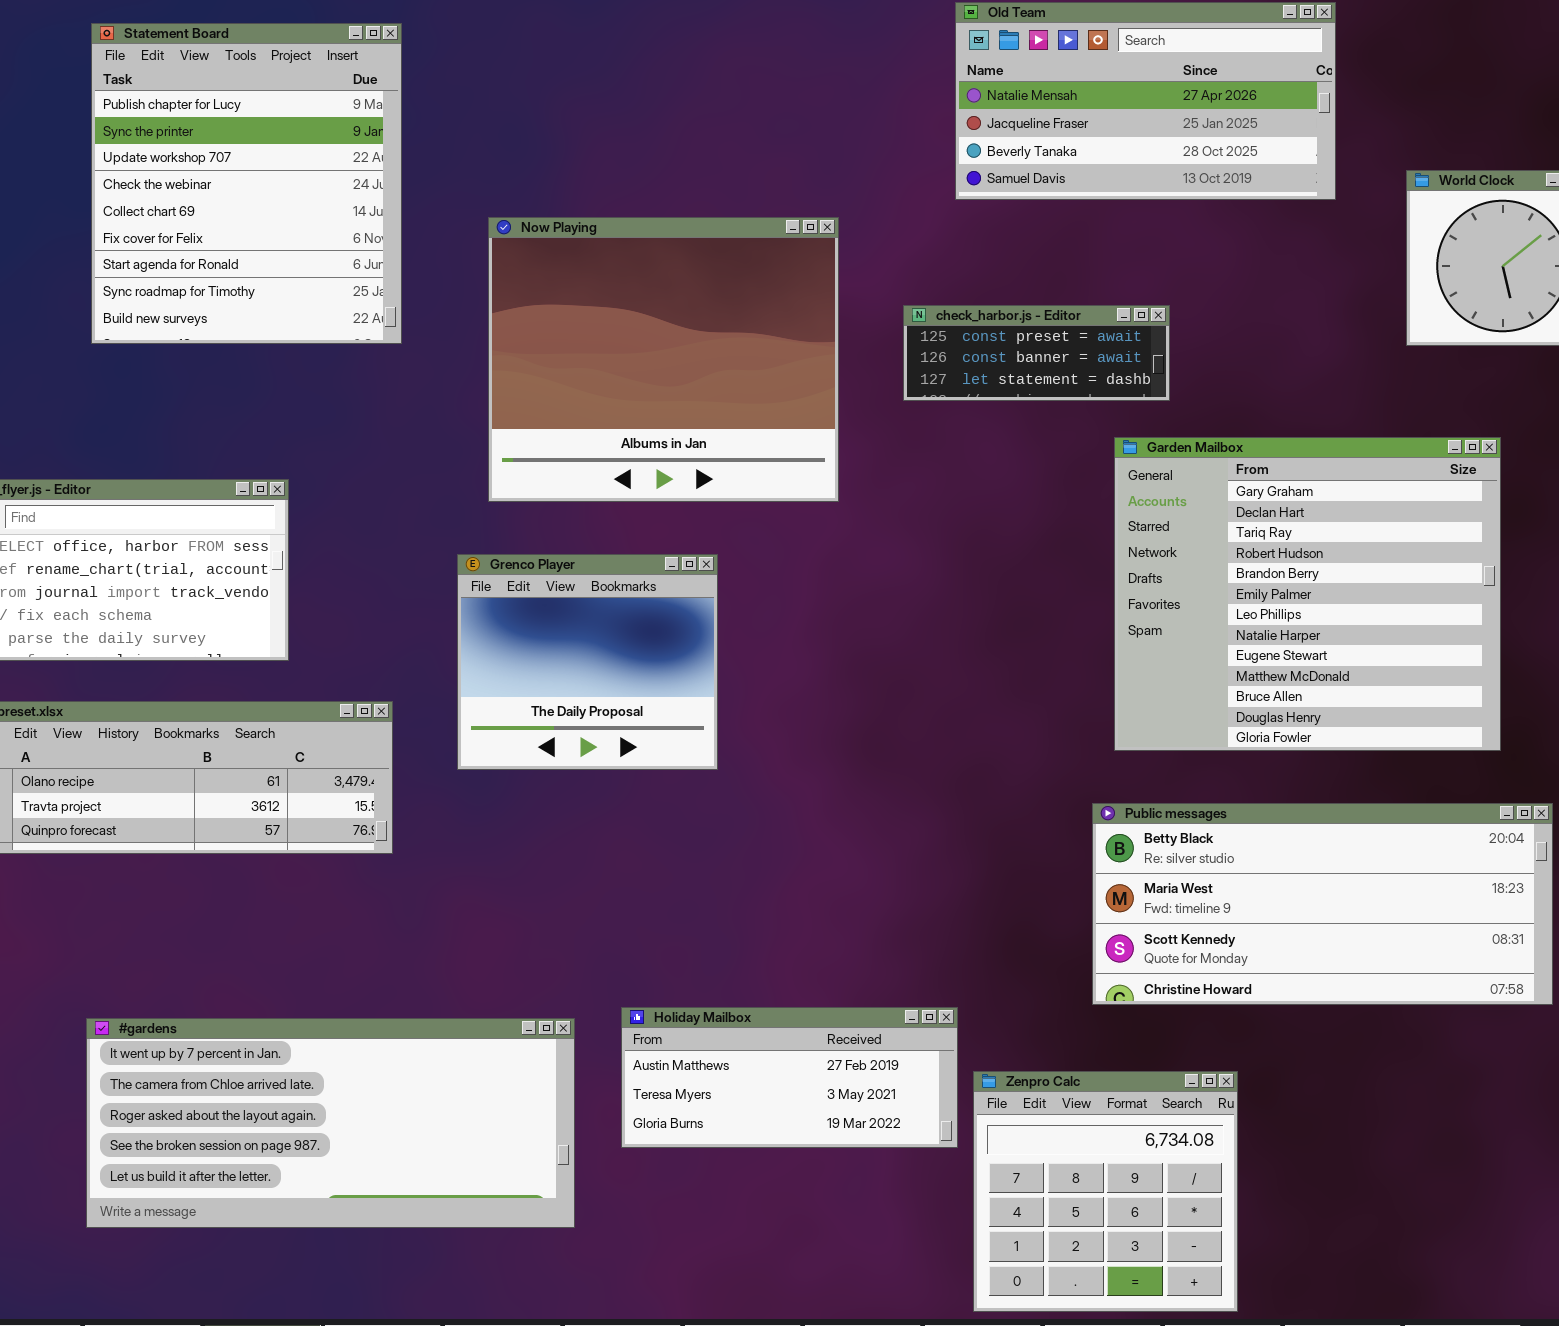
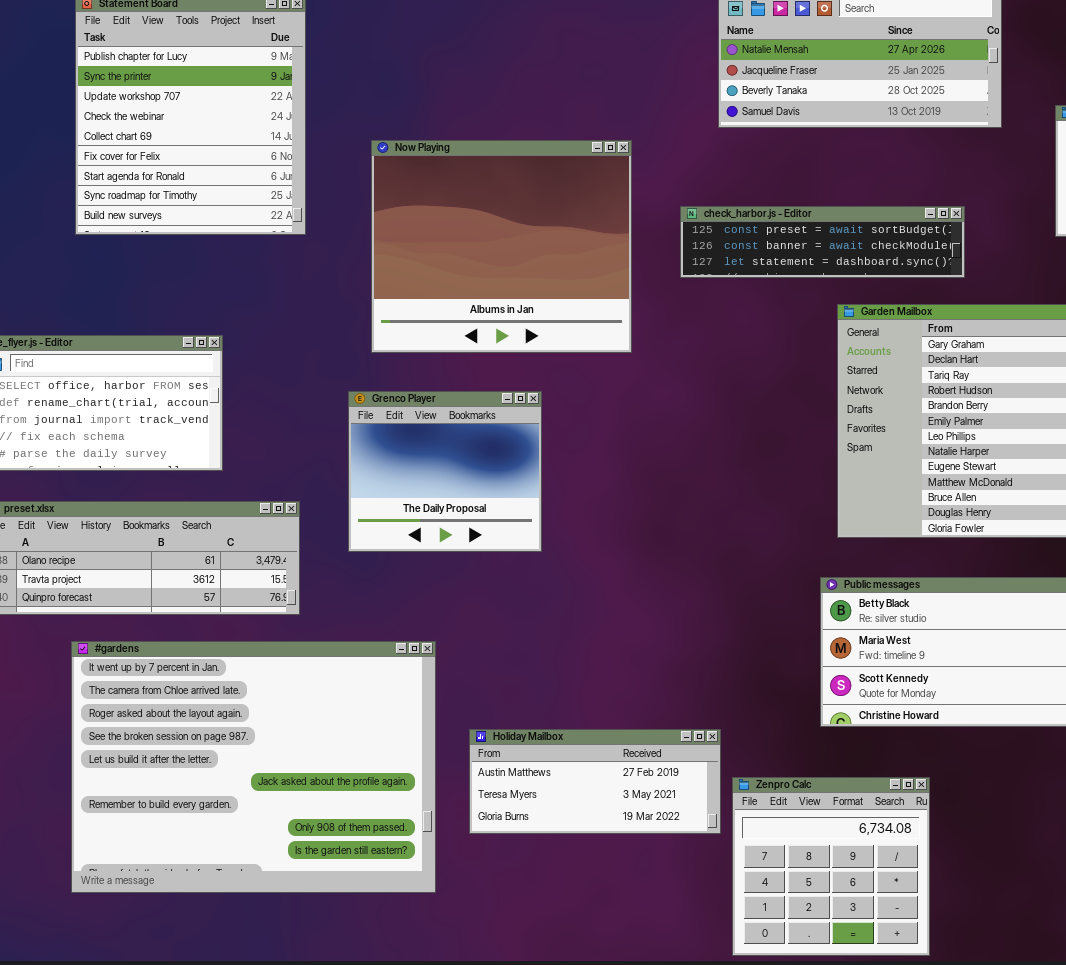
check_harbor.js - Editor: [903,305,1170,401] -> [680,206,965,278], resized
#gardens: [86,1018,575,1228] -> [71,641,436,893], resized

